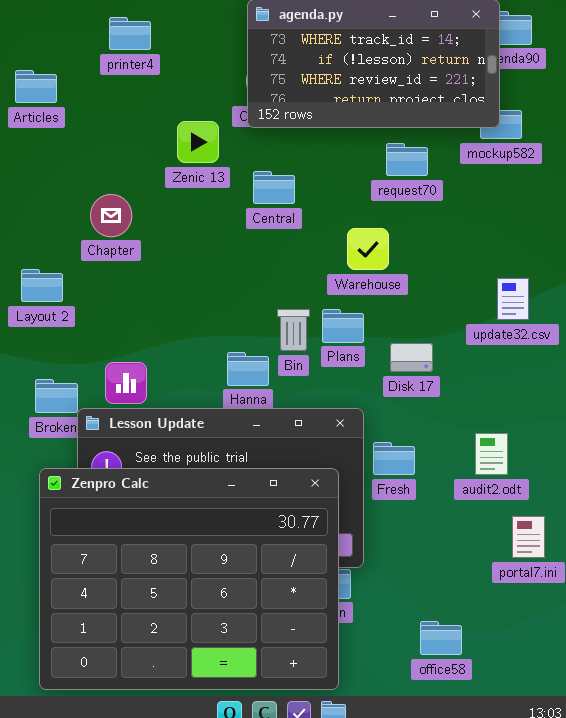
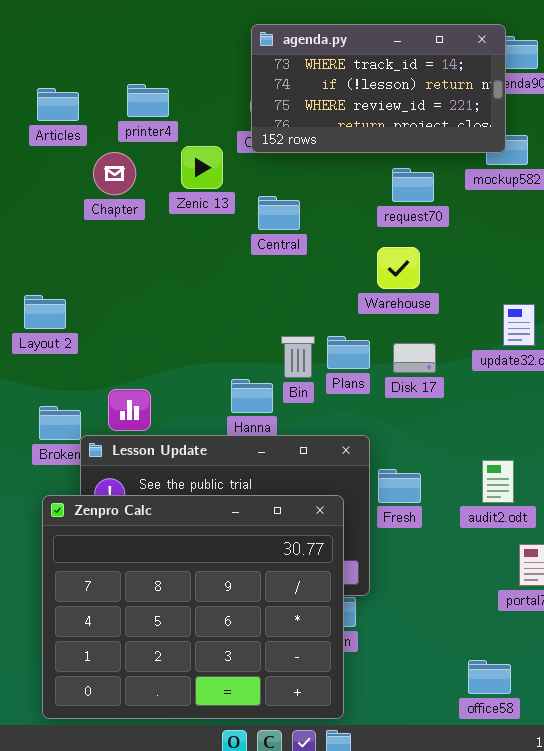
printer4: [109,17,151,50] -> [127,84,169,117], moved
Articles: [15,70,57,103] -> [37,88,79,121], moved
Chapter: [90,194,132,237] -> [93,152,136,195], moved
Warehouse: [347,228,389,270] -> [377,247,420,289], moved
Disk 17: [390,343,433,372] -> [393,343,436,373], moved
office58: [420,621,462,655] -> [468,660,511,694], moved

